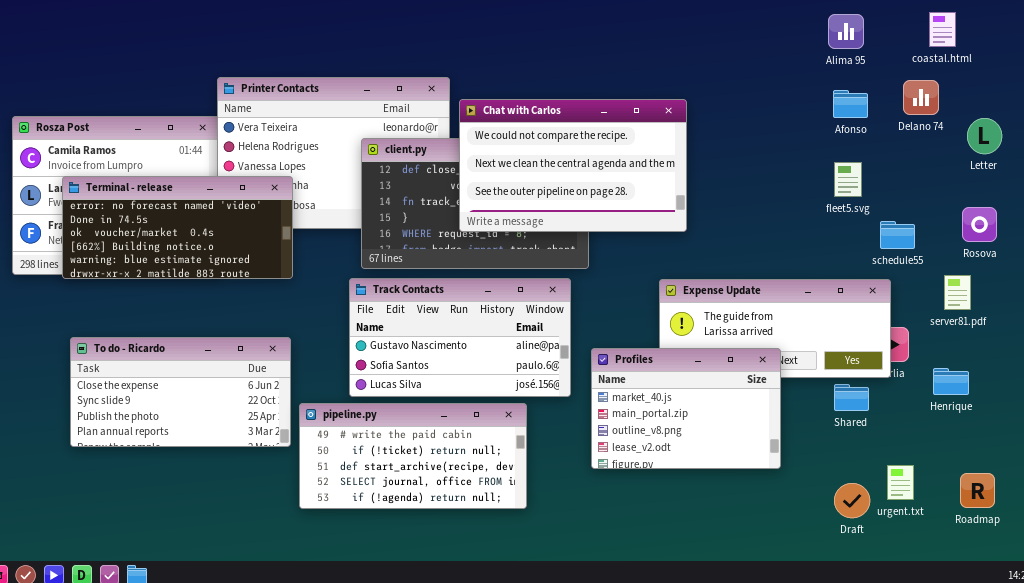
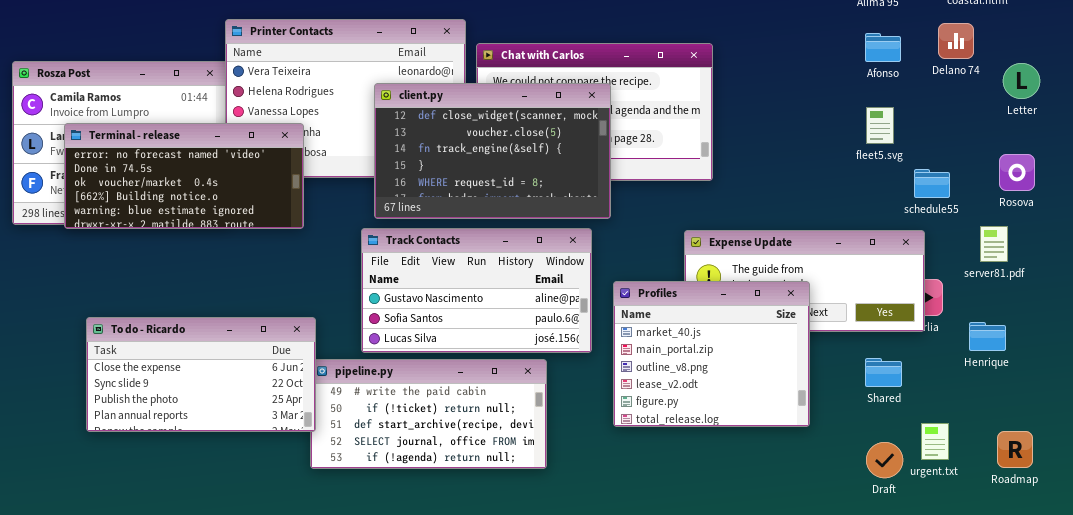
client.py: [361,138,589,269] -> [374,83,611,219], raised
To do - Ricardo: [70,337,291,447] -> [86,317,316,432], moved
Profiles: [591,348,781,469] -> [613,281,810,427], resized
Shared: [834,384,869,411] -> [865,358,902,387], moved

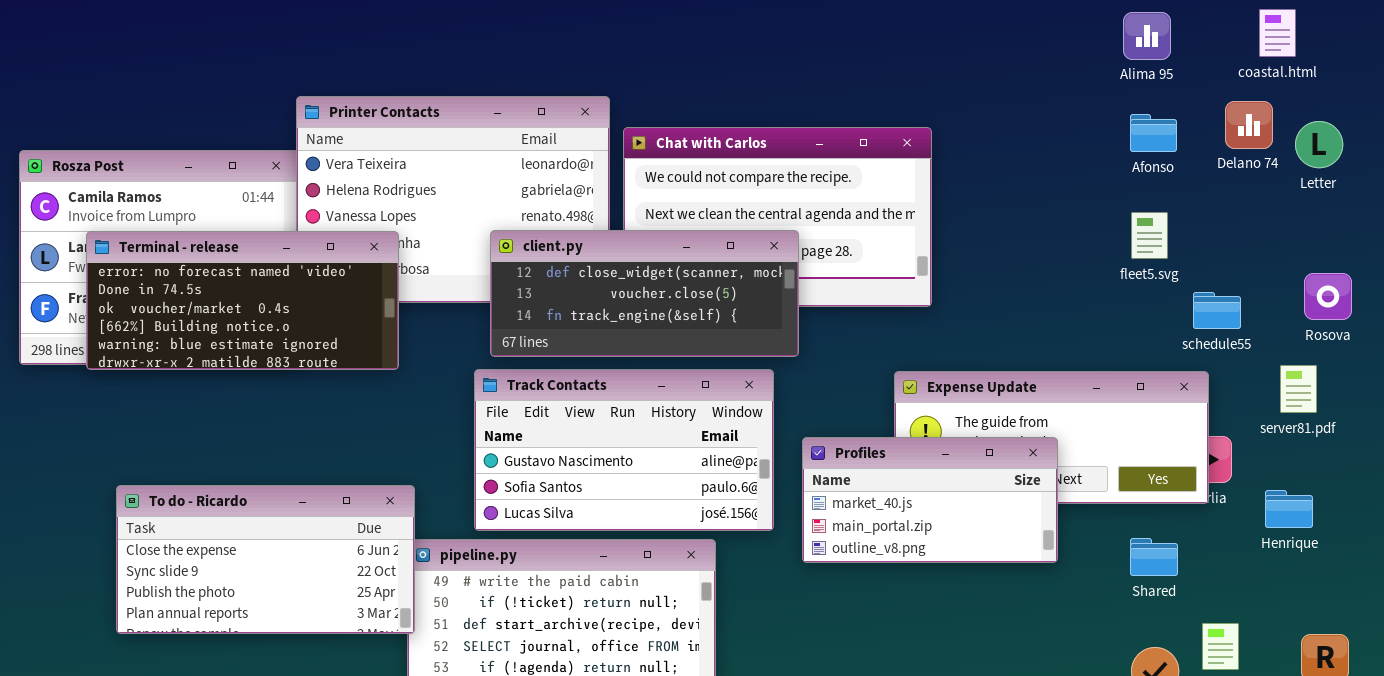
Letter: [1003,63,1040,99] -> [1295,121,1343,168], moved
client.py: [374,83,611,219] -> [490,230,799,357], resized
Profiles: [613,281,810,427] -> [802,437,1058,563], resized

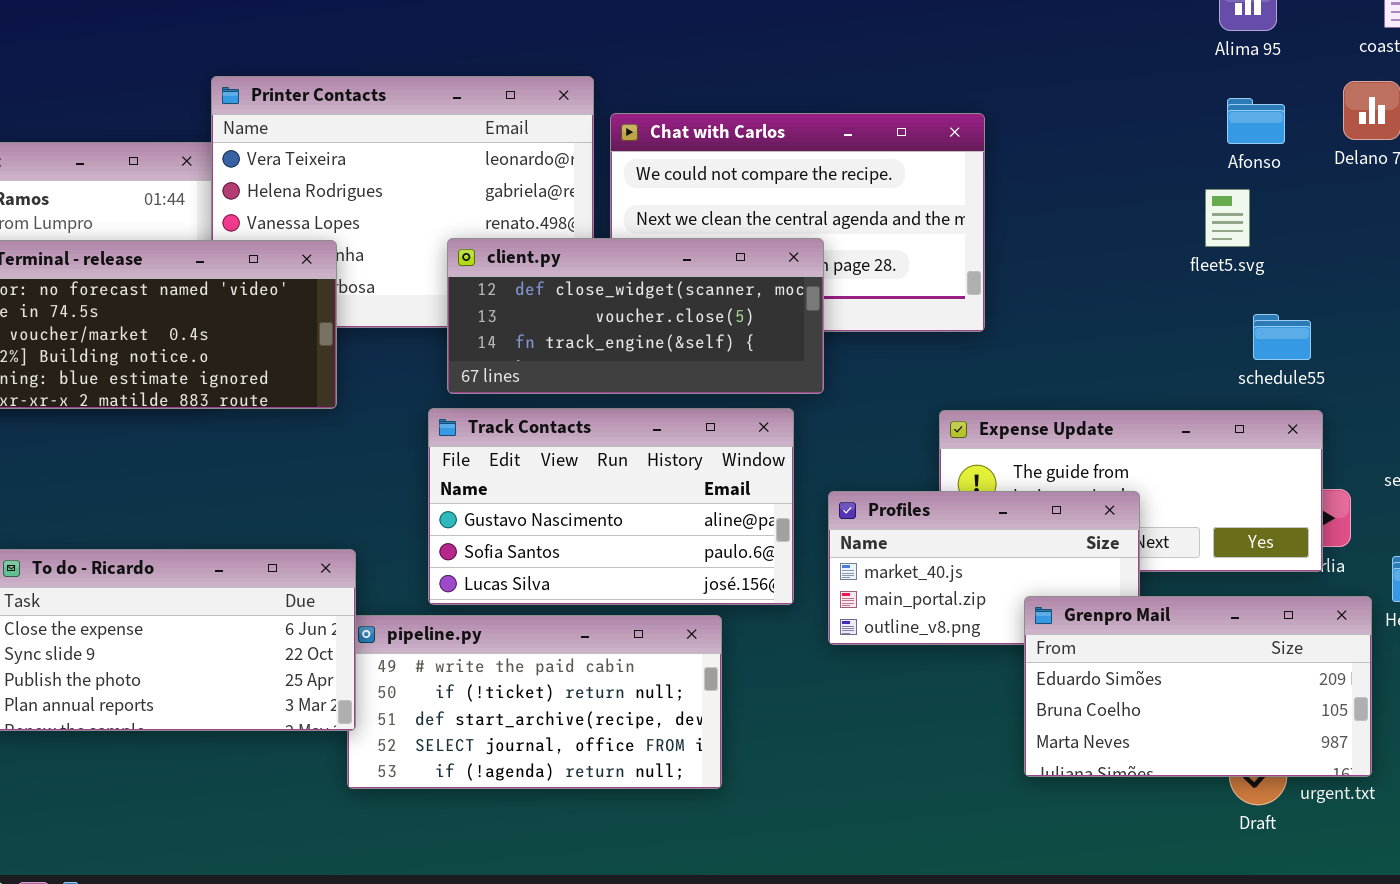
fleet5.svg: [1131,212,1168,259] -> [1205,189,1250,247], moved
schedule55: [1193,292,1241,329] -> [1253,314,1311,360], moved
Grenpro Mail: none -> [1024,596,1372,777], opened

